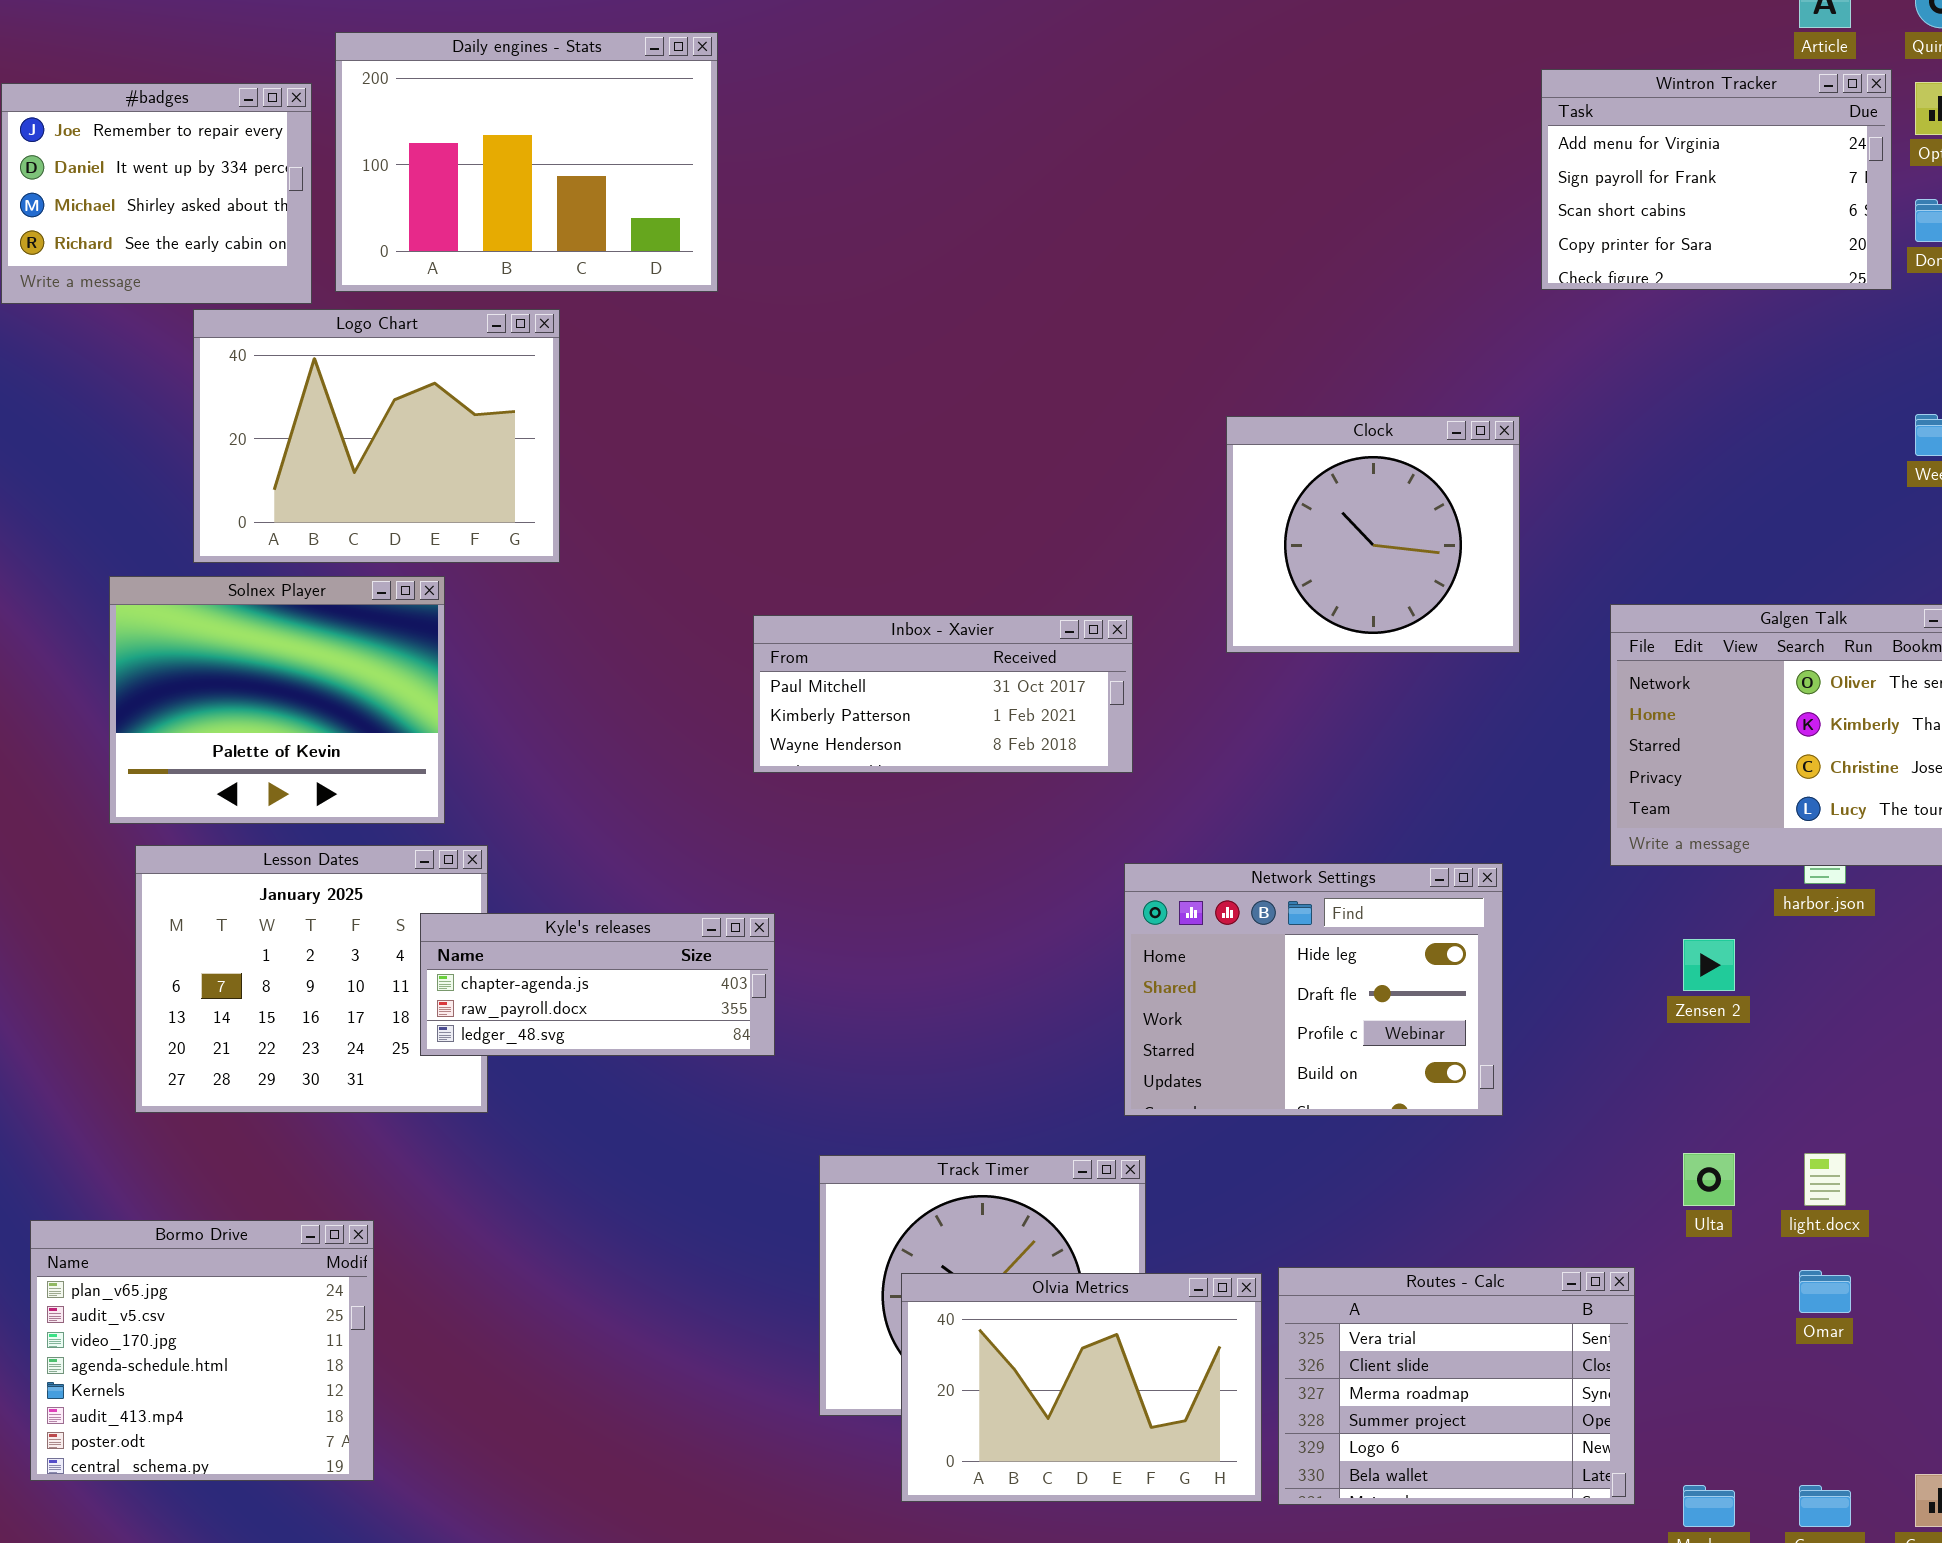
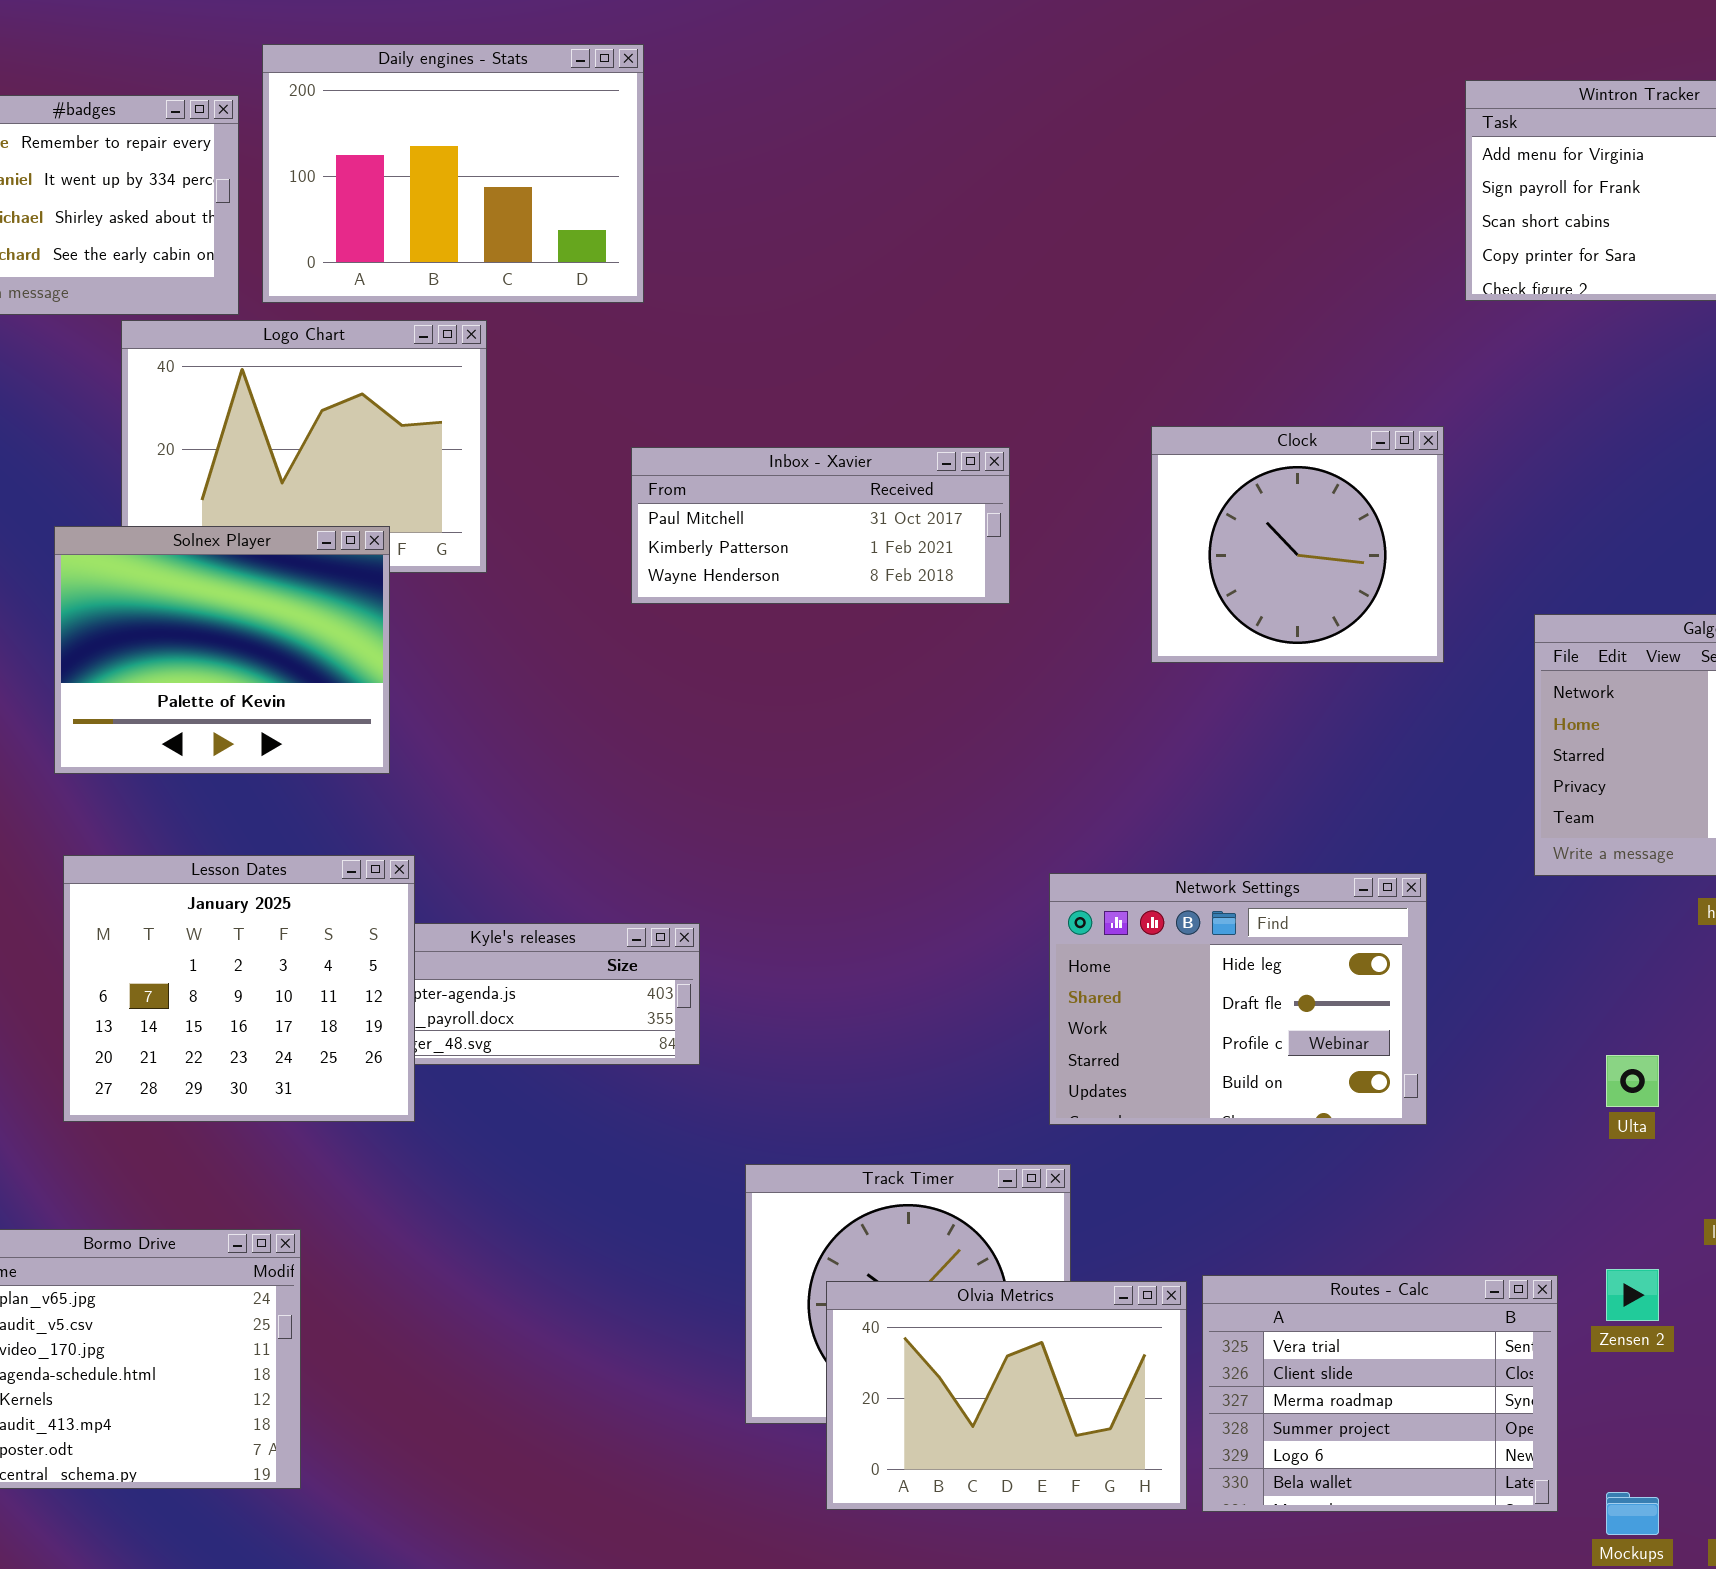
Solnex Player: [109,576,445,824] -> [54,526,390,774], moved
Inbox - Xavier: [753,615,1133,773] -> [631,447,1010,604], moved
Lesson Dates: [135,845,488,1113] -> [63,855,415,1122], raised
Zensen 2: [1683,939,1735,991] -> [1606,1269,1659,1321], moved
Ulta: [1683,1153,1735,1206] -> [1606,1055,1659,1107], moved

